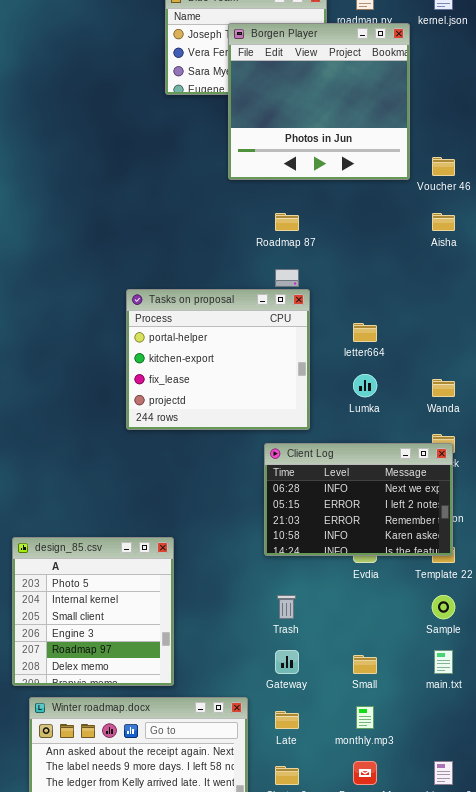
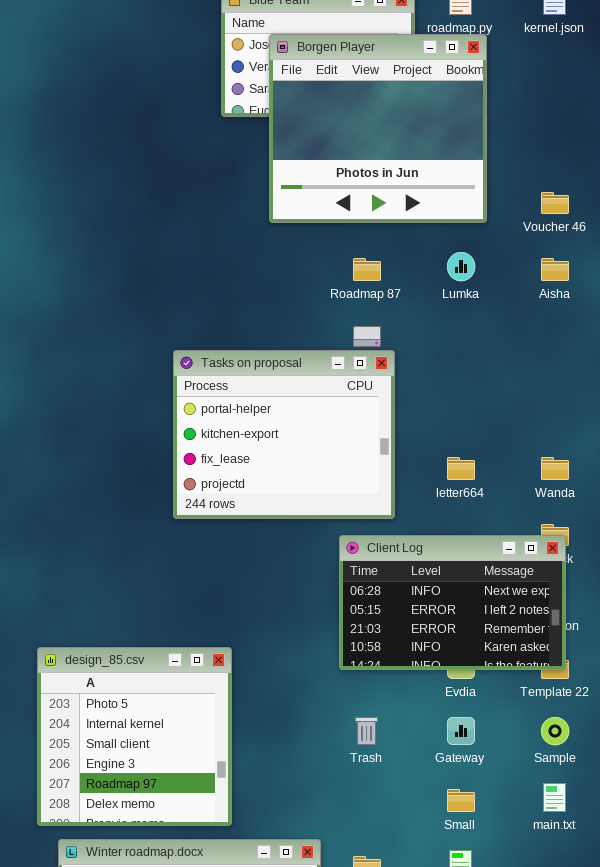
Borgen Player: [228,23,410,180] -> [269,34,487,223], moved
letter664: [353,323,377,342] -> [447,457,475,480], moved
Lumka: [353,374,377,397] -> [447,252,475,281], moved
Gateway: [275,650,299,674] -> [447,717,475,745], moved

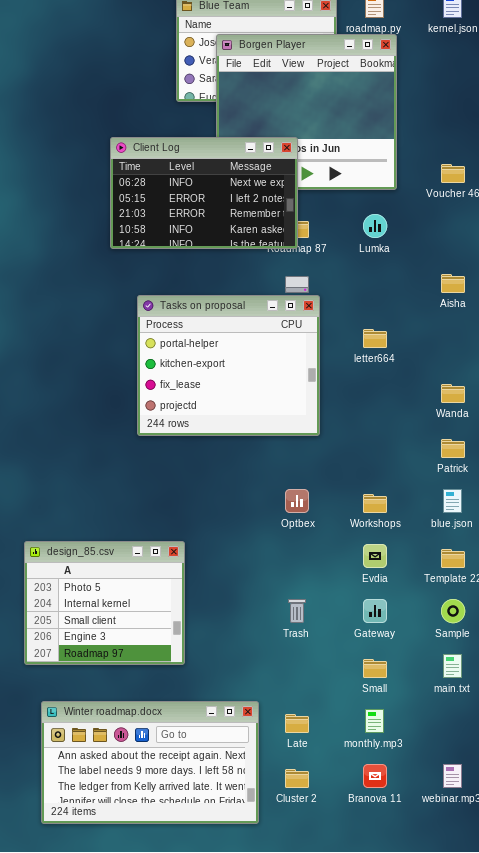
Aisha: [541,258,569,281] -> [441,274,465,293], moved
letter664: [447,457,475,480] -> [363,329,387,348], moved
Client Log: [339,535,566,670] -> [110,137,298,249], moved
design_85.csv: [37,647,232,826] -> [24,541,185,665], resized

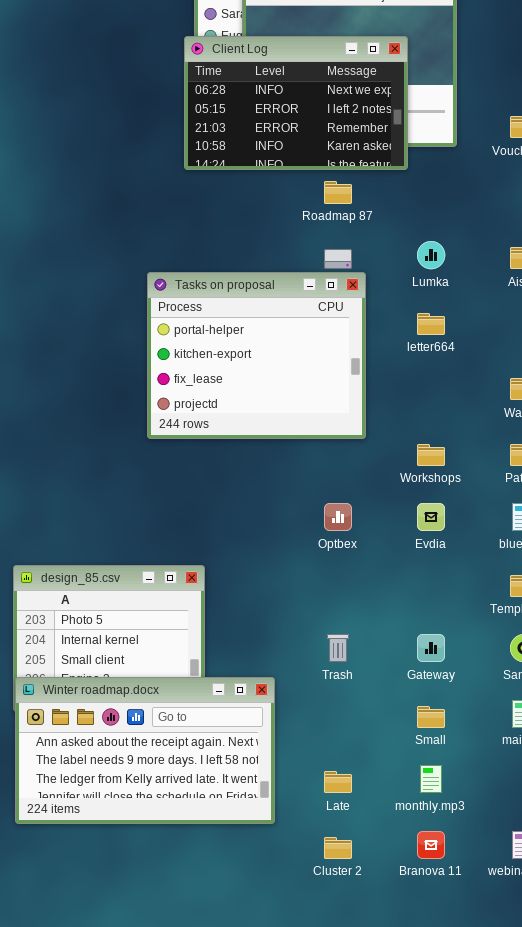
Client Log: [110,137,298,249] -> [184,36,408,170], moved
Lumka: [363,214,387,238] -> [417,241,445,269], moved
Workshops: [363,494,387,513] -> [417,444,445,466], moved
Evdia: [363,544,387,568] -> [417,503,445,531], moved
Winter roadmap.docx: [41,701,259,824] -> [15,677,275,824], moved

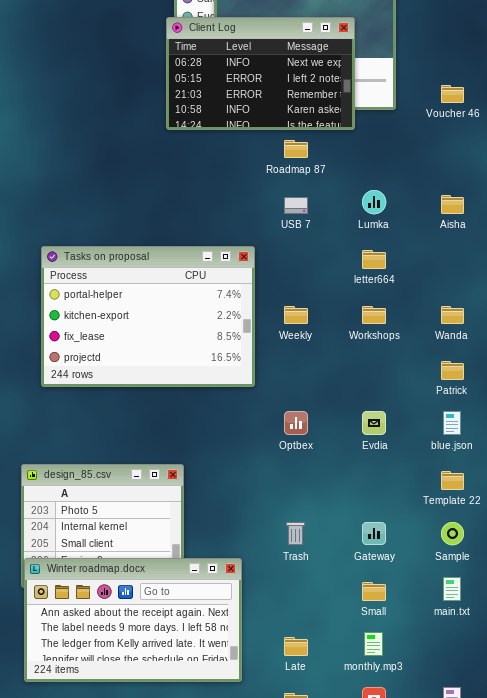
Tasks on proposal: [147,272,366,439] -> [41,246,255,387], moved, resized
Workshops: [417,444,445,466] -> [362,306,386,324], moved

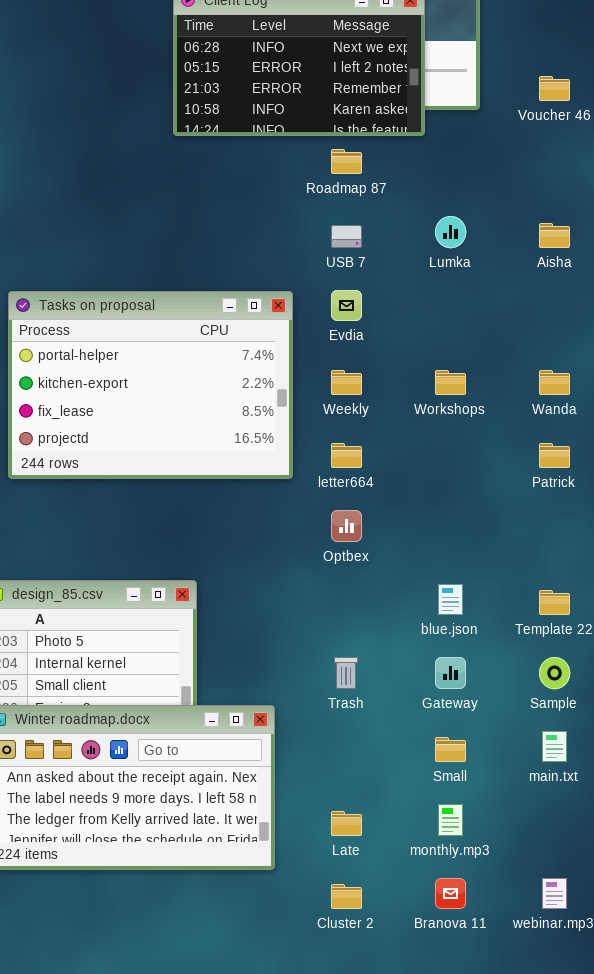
letter664: [362,250,386,269] -> [331,443,362,468], moved
Evdia: [362,411,386,435] -> [331,290,362,321], moved
blue.json: [443,411,461,435] -> [438,584,463,615], moved

